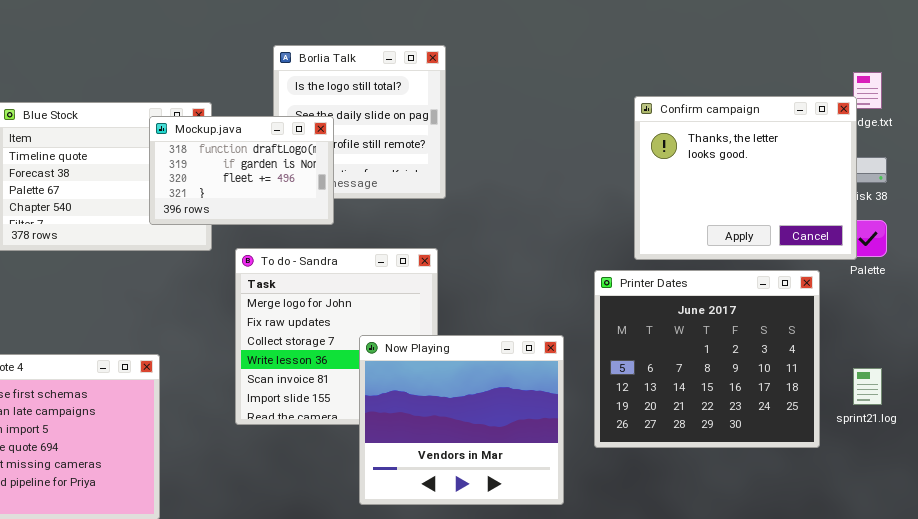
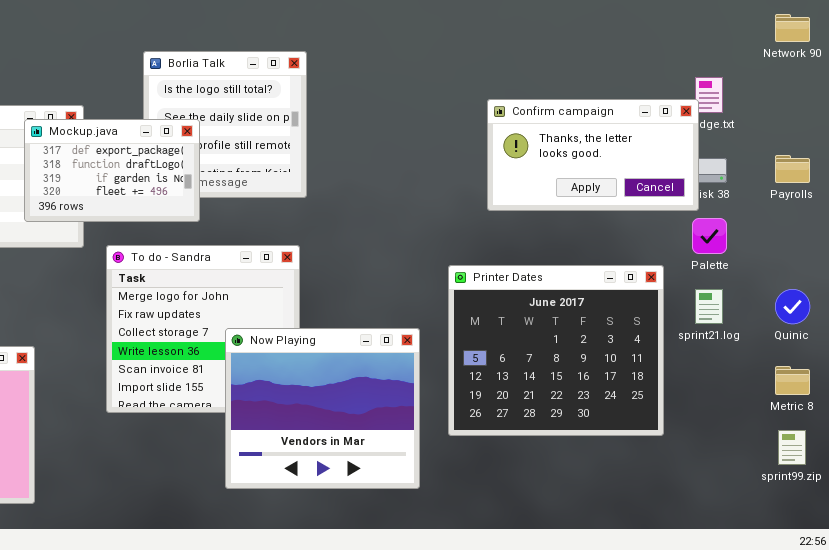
Confirm campaign: [634,96,857,260] -> [487,99,699,211], resized
Mockup.java: [149,116,334,225] -> [24,119,200,222], scrolled up 1 row
sprint21.log: [853,368,882,405] -> [695,289,723,324], moved

